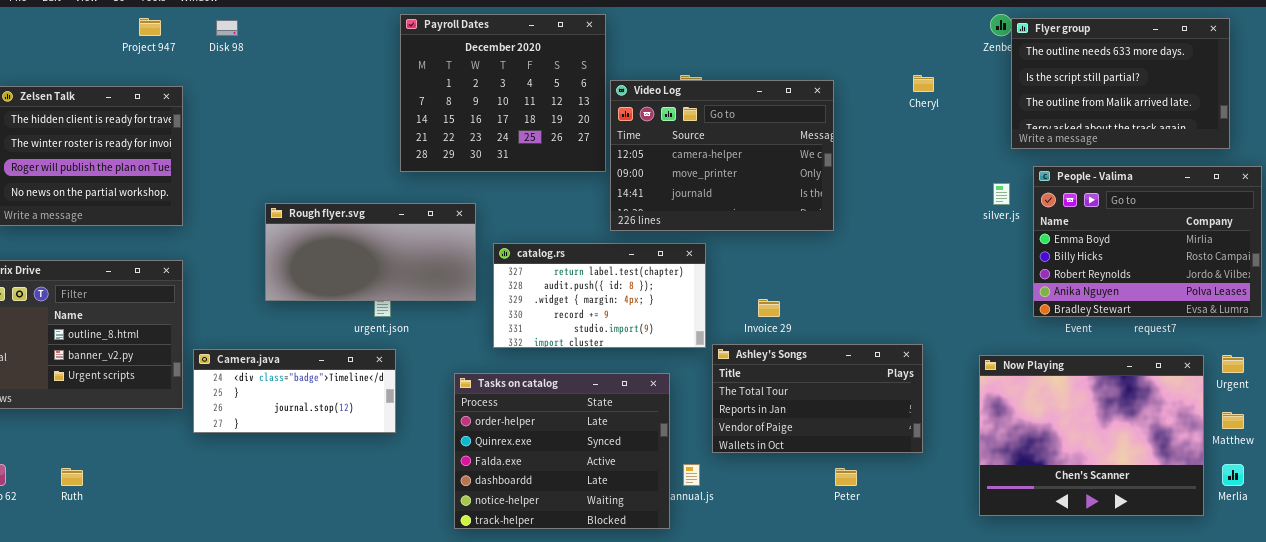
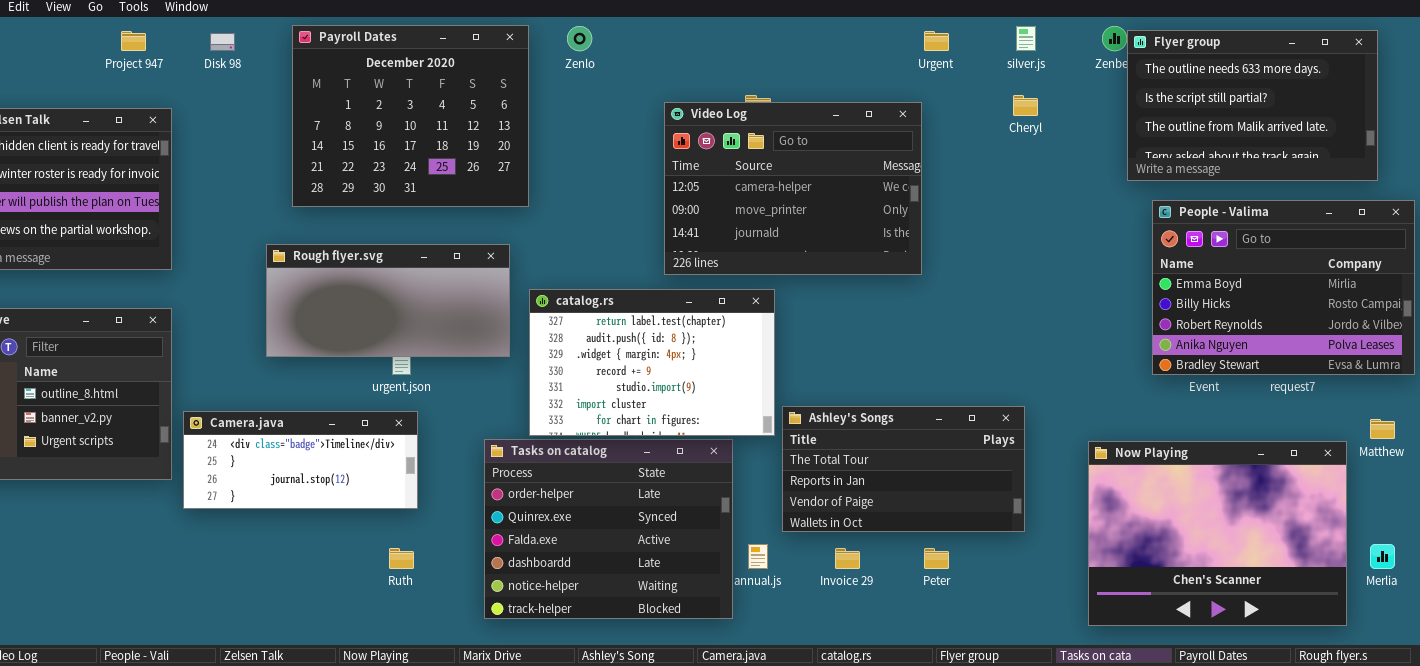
Payroll Dates: [400,14,606,172] -> [292,25,529,207], moved
silver.js: [993,183,1010,205] -> [1016,26,1036,51], moved
catalog.rs: [493,243,706,348] -> [529,289,775,436], resized
Invoice 29: [758,299,780,317] -> [835,548,860,569], moved
Now Playing: [979,355,1204,516] -> [1088,441,1347,626], moved
Urgent: [1222,355,1244,373] -> [924,31,949,51], moved
Matthew: [1222,412,1244,429] -> [1370,419,1395,439], moved
Ruth: [61,468,83,486] -> [389,548,414,569], moved

